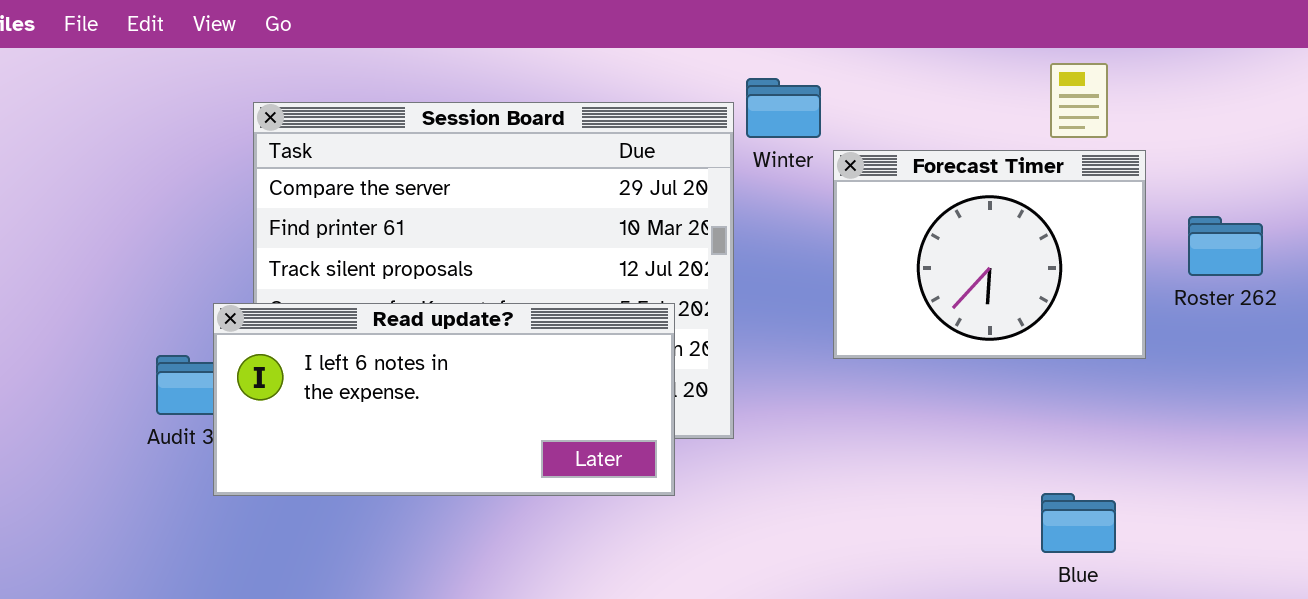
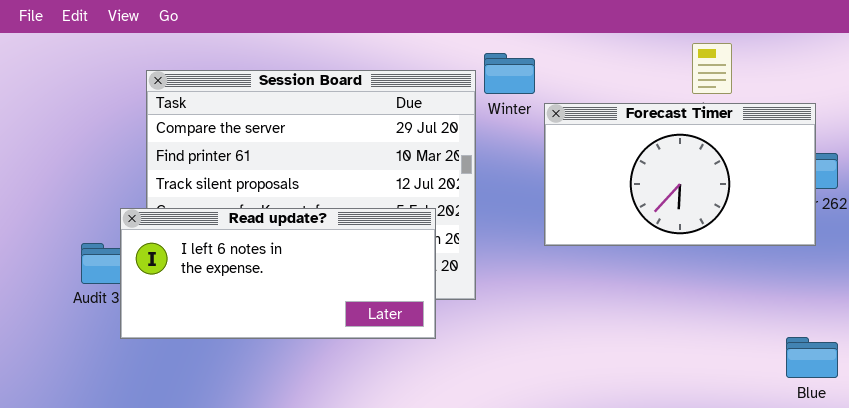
Forecast Timer: [833,150,1146,359] -> [544,103,816,246], resized
Blue: [1041,493,1116,553] -> [786,337,838,378], moved

